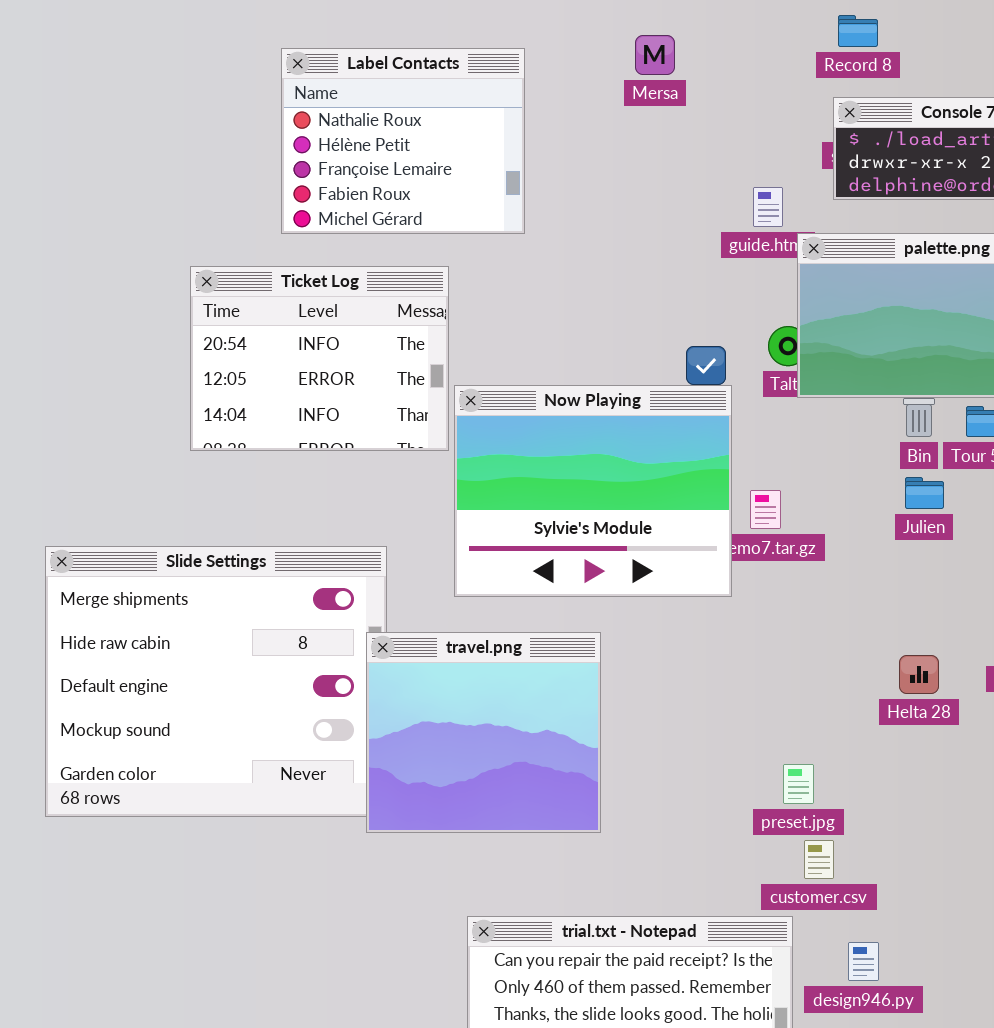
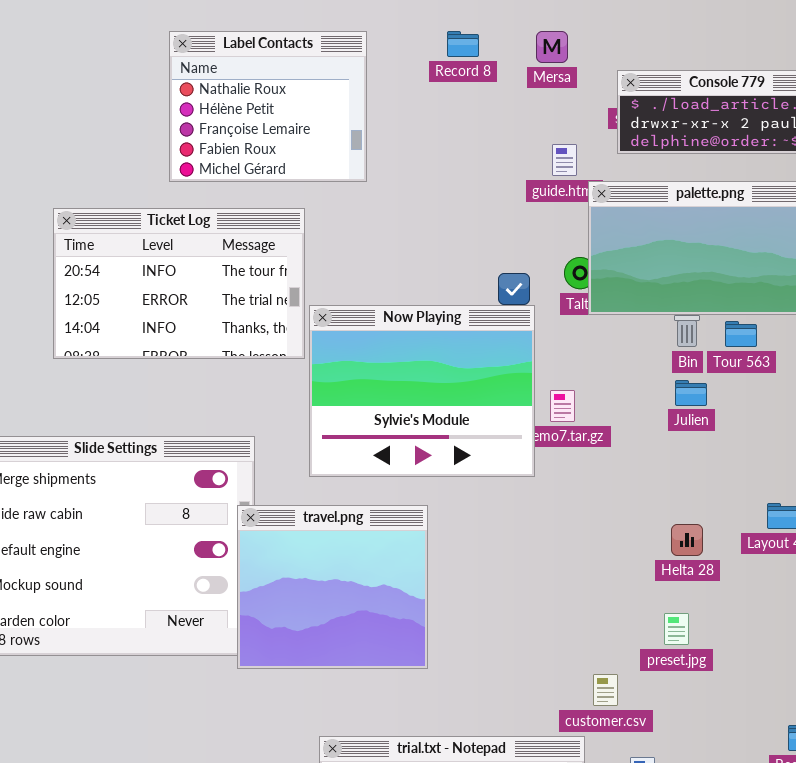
Record 8: [838,15,878,47] -> [447,31,479,57], moved
Mersa: [635,35,675,75] -> [536,31,568,63], moved
Ticket Log: [190,266,449,451] -> [53,208,305,359], resized
preset.jpg: [783,764,814,804] -> [664,613,689,645], moved

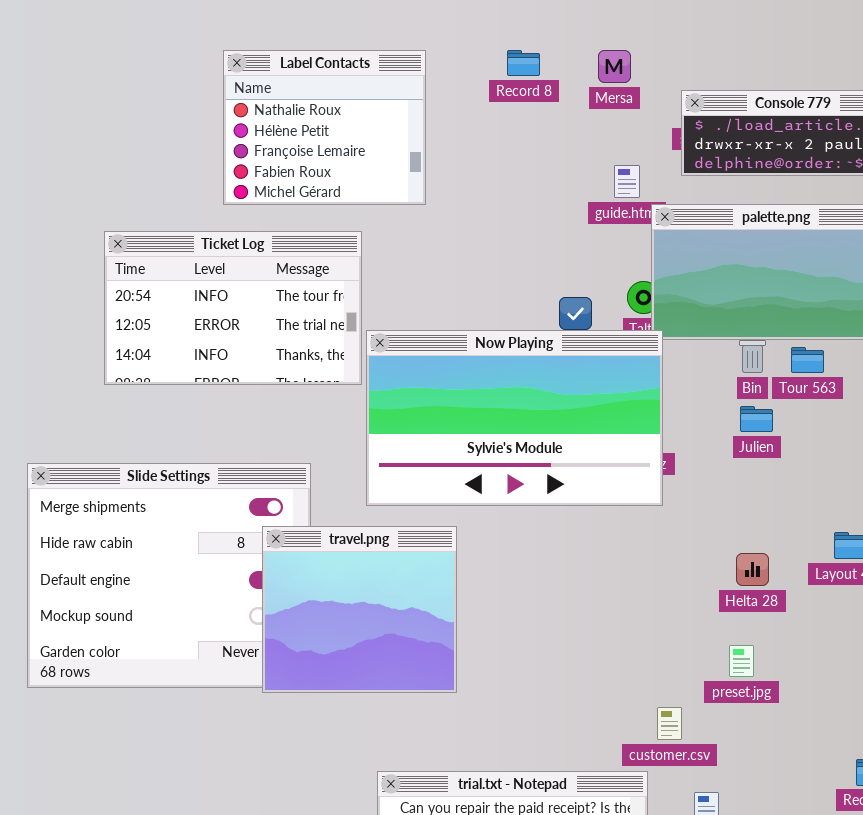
Now Playing: [309,305,535,477] -> [366,330,663,506], resized
travel.png: [237,505,428,669] -> [262,526,457,693], moved

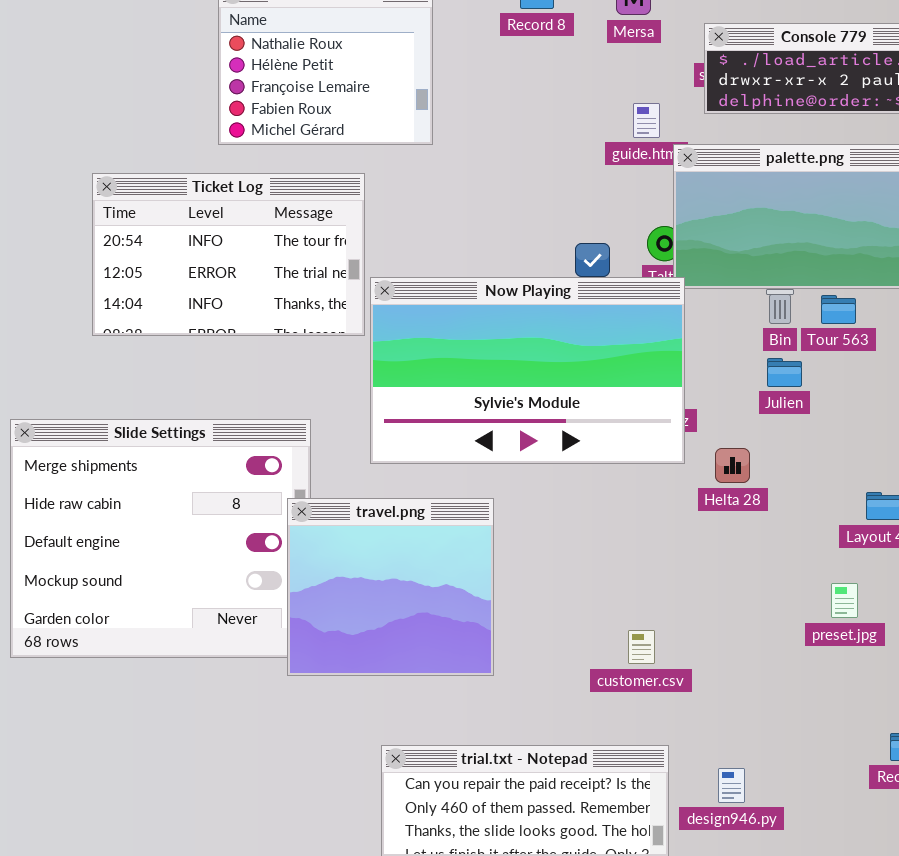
travel.png: [262,526,457,693] -> [287,498,494,676], moved
Helta 28: [736,553,769,586] -> [715,448,750,483], moved
preset.jpg: [729,645,754,677] -> [831,583,858,618], moved
customer.csv: [657,707,682,740] -> [628,630,655,664], moved

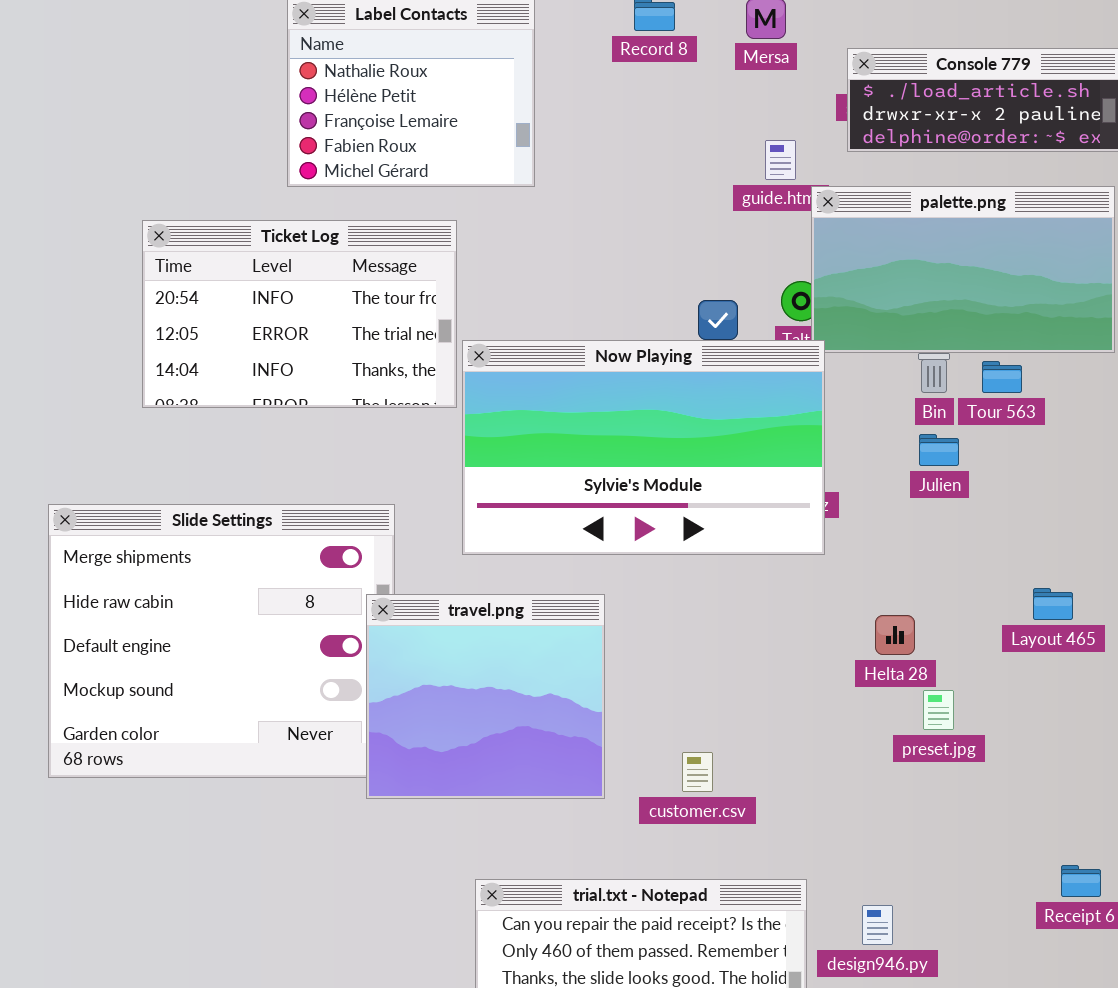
Helta 28: [715,448,750,483] -> [875,615,915,655], moved
preset.jpg: [831,583,858,618] -> [923,690,954,730], moved
customer.csv: [628,630,655,664] -> [682,752,713,792], moved

